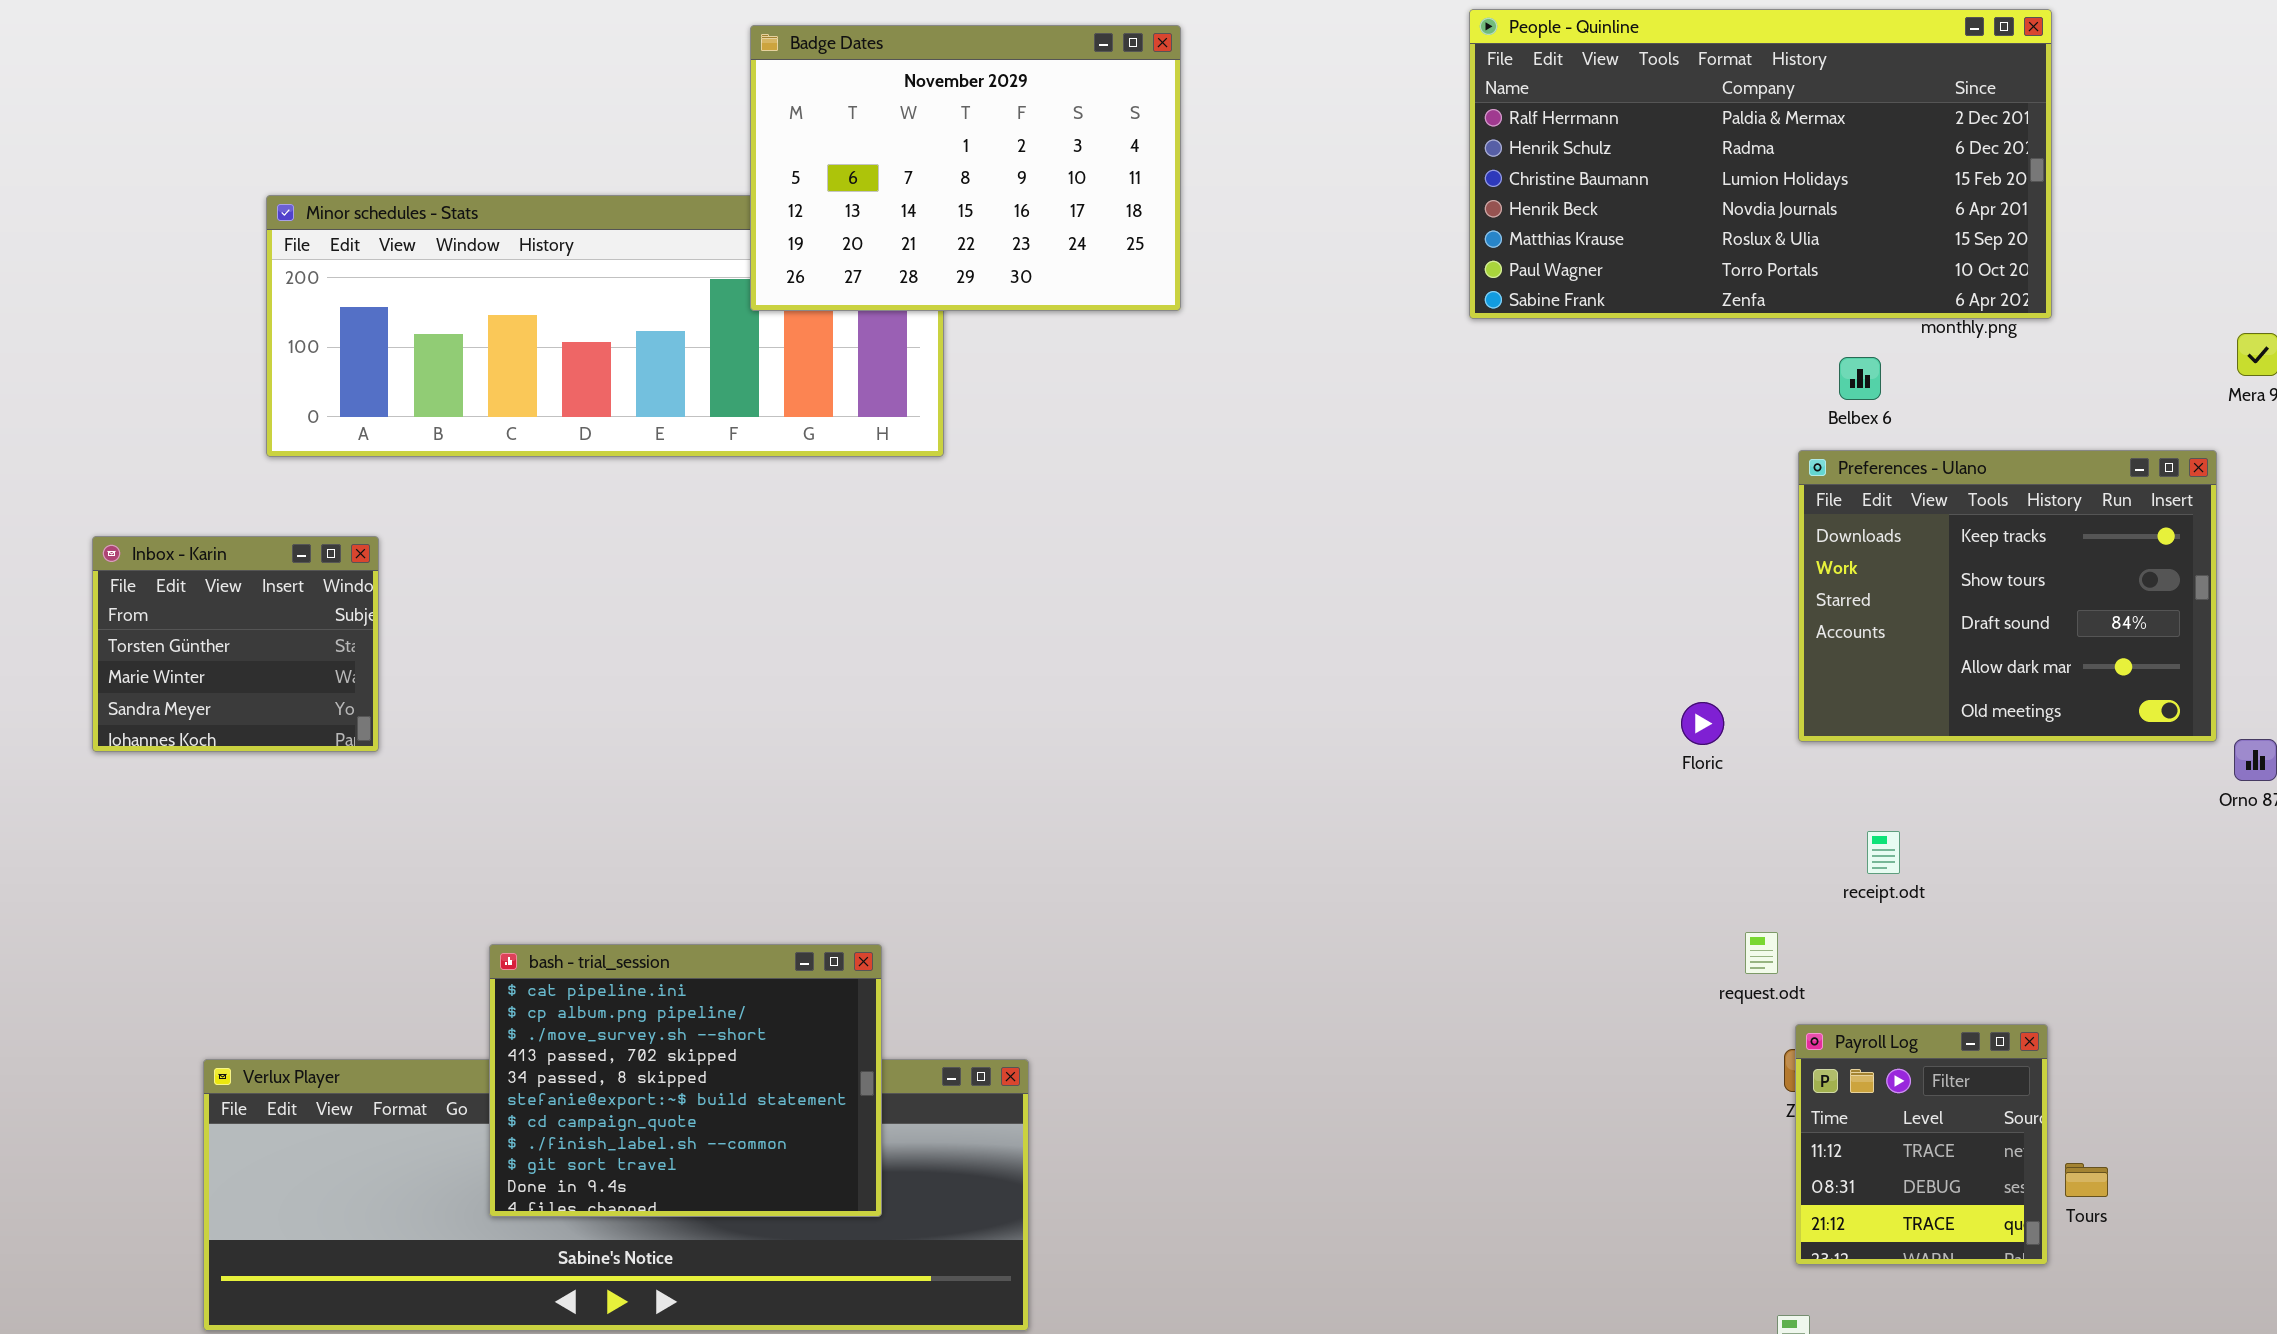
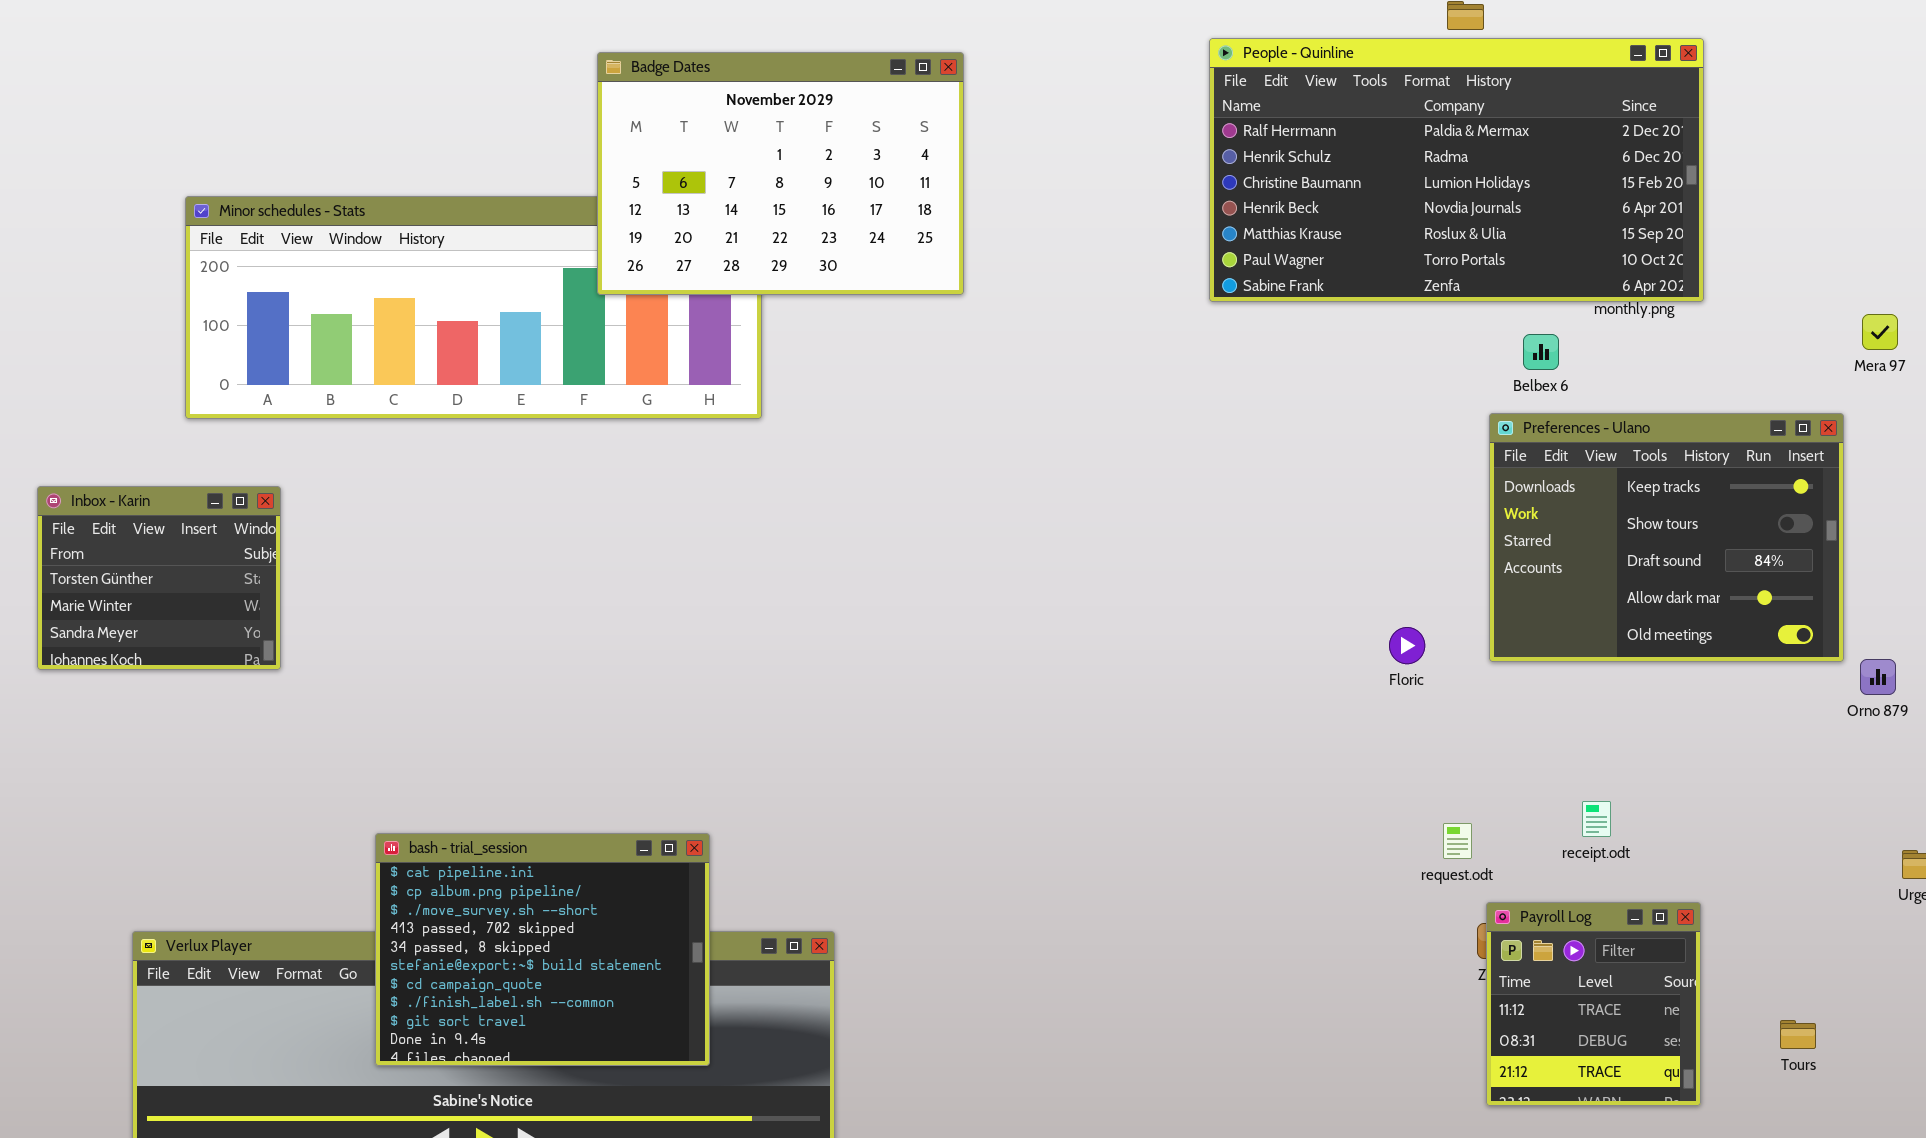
receipt.odt: [1867,831,1900,874] -> [1582,801,1611,837], moved
Tours: [2065,1163,2108,1197] -> [1780,1020,1816,1049], moved

